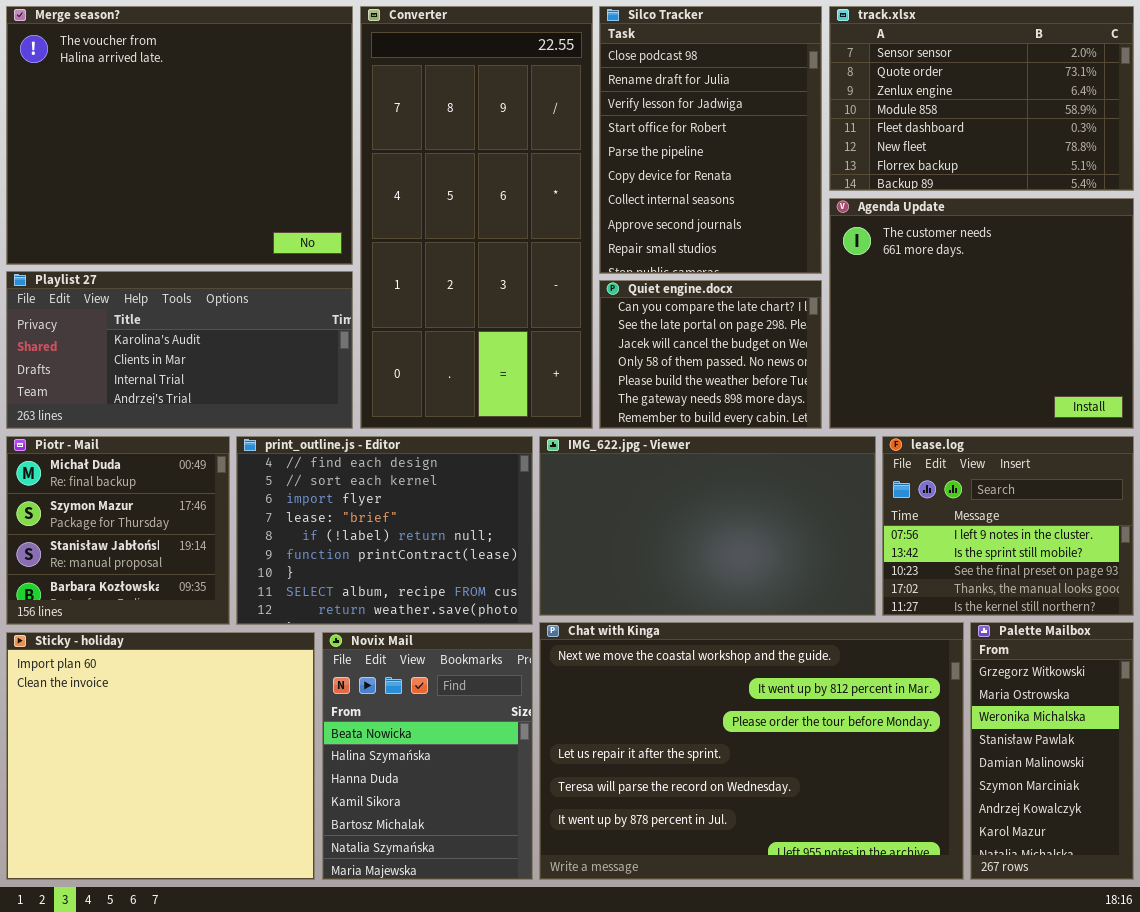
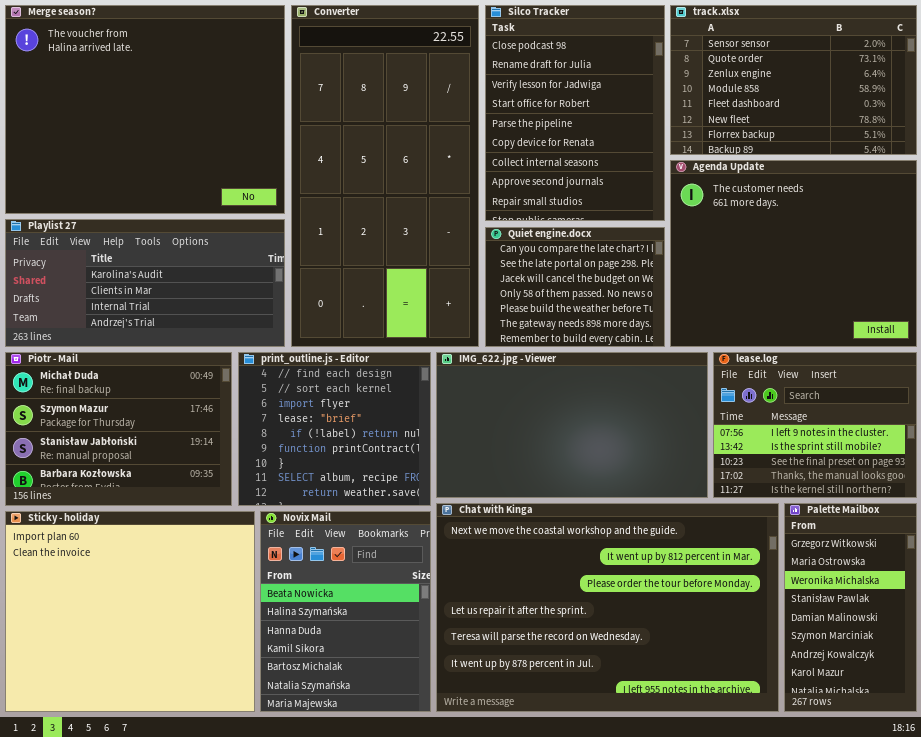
Piotr - Mail: [6,436,230,625] -> [5,352,232,506], resized
print_outline.js - Editor: [236,436,533,625] -> [238,352,431,506], resized

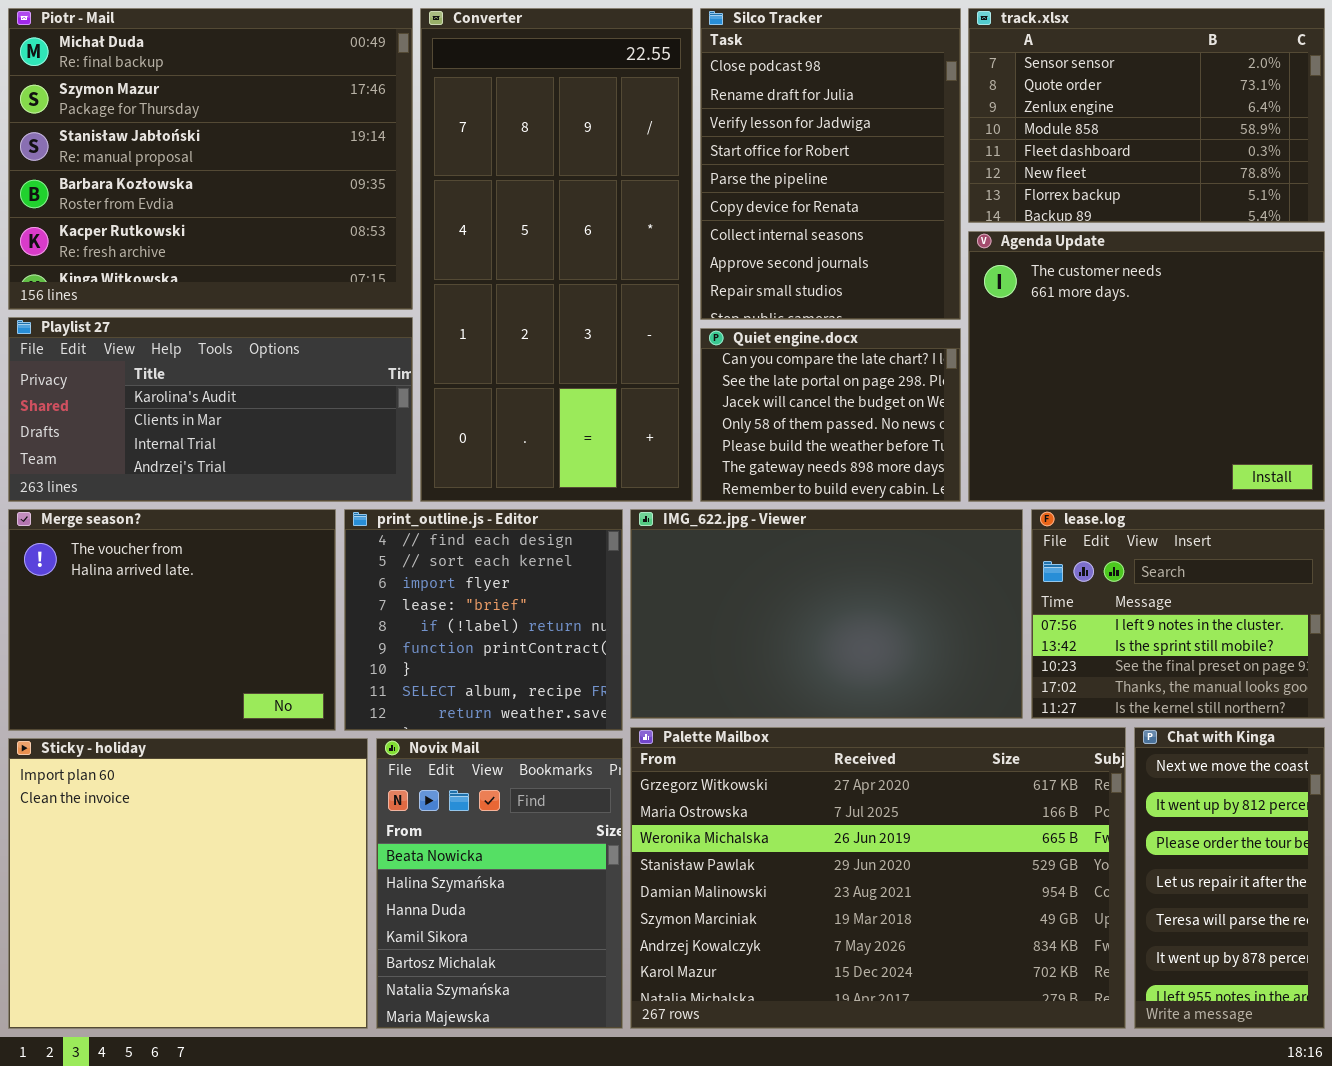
Merge season?: [5,5,285,214] -> [8,509,336,731], moved, resized
Piotr - Mail: [5,352,232,506] -> [8,8,413,310], moved, resized
Chat with Kinga: [436,503,779,712] -> [1134,727,1325,1029], moved, resized
Palette Mailbox: [784,503,917,712] -> [630,727,1126,1029], moved, resized

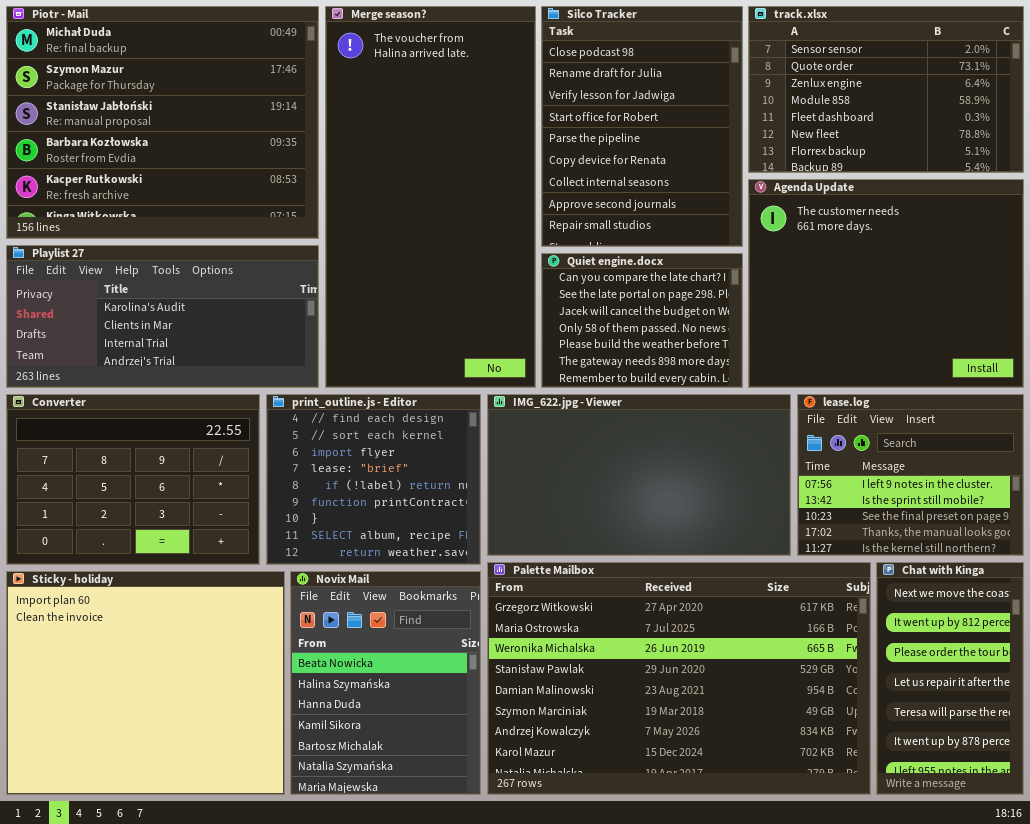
Converter: [420,8,693,502] -> [6,394,260,565], moved, resized
Merge season?: [8,509,336,731] -> [325,6,536,388], moved, resized

